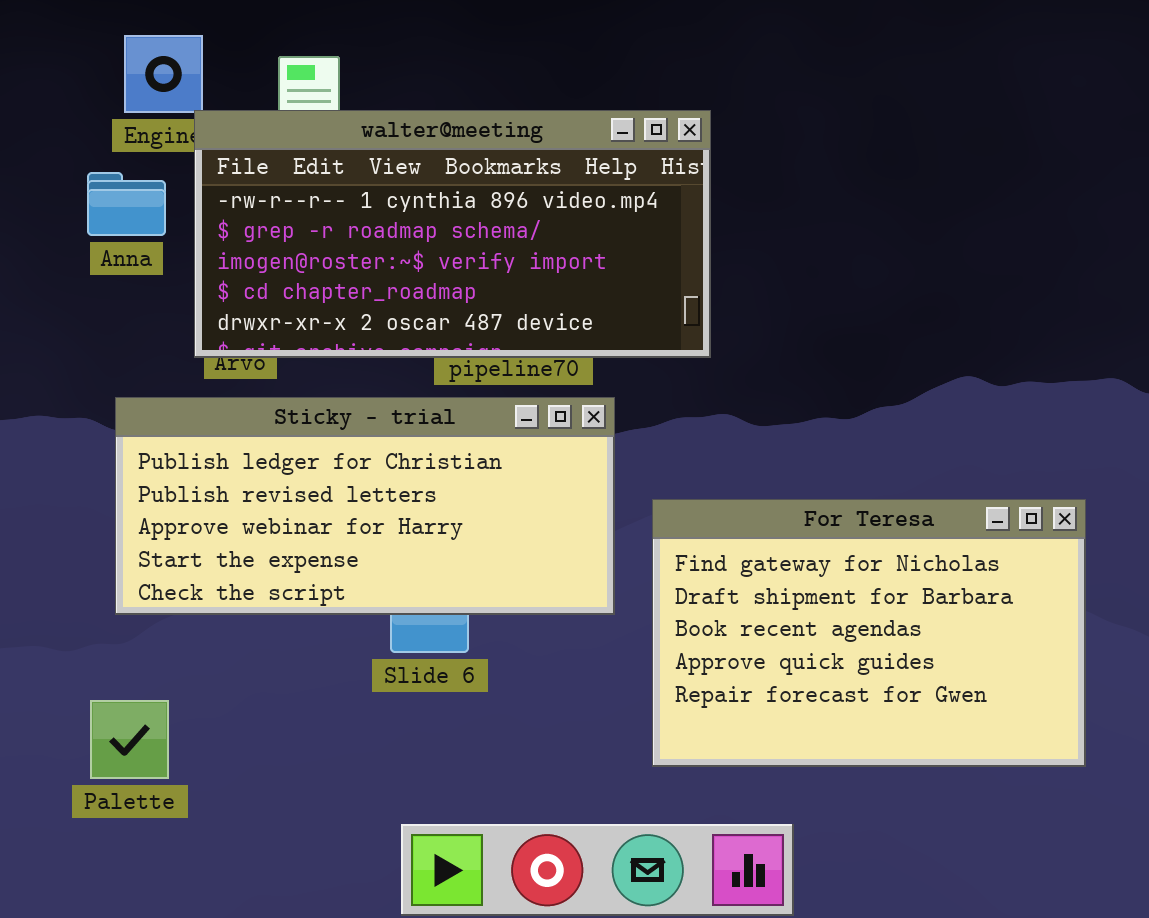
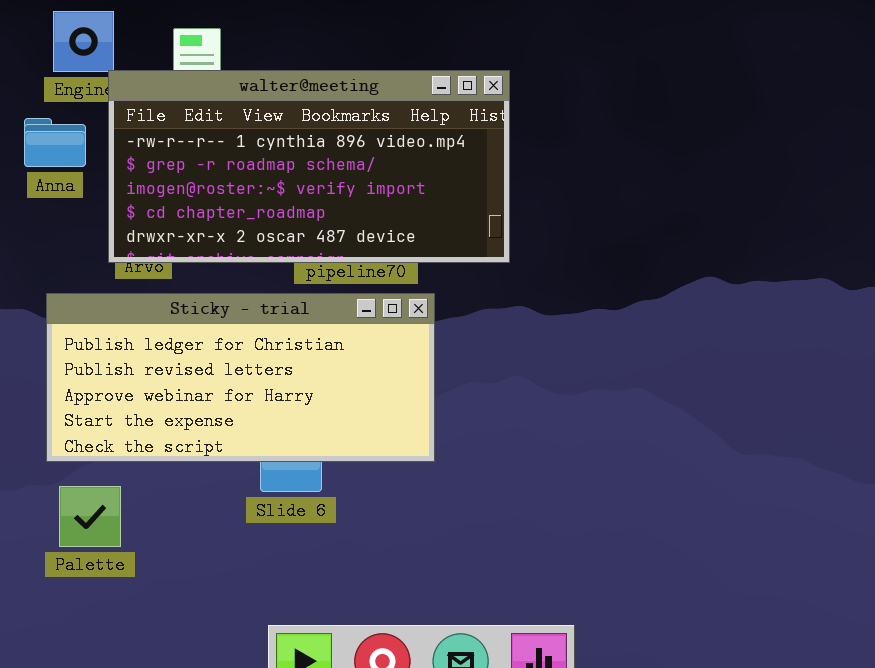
For Teresa: [652,499,1086,767] -> none, closed
Palette: [90,700,169,779] -> [59,486,121,547], moved

